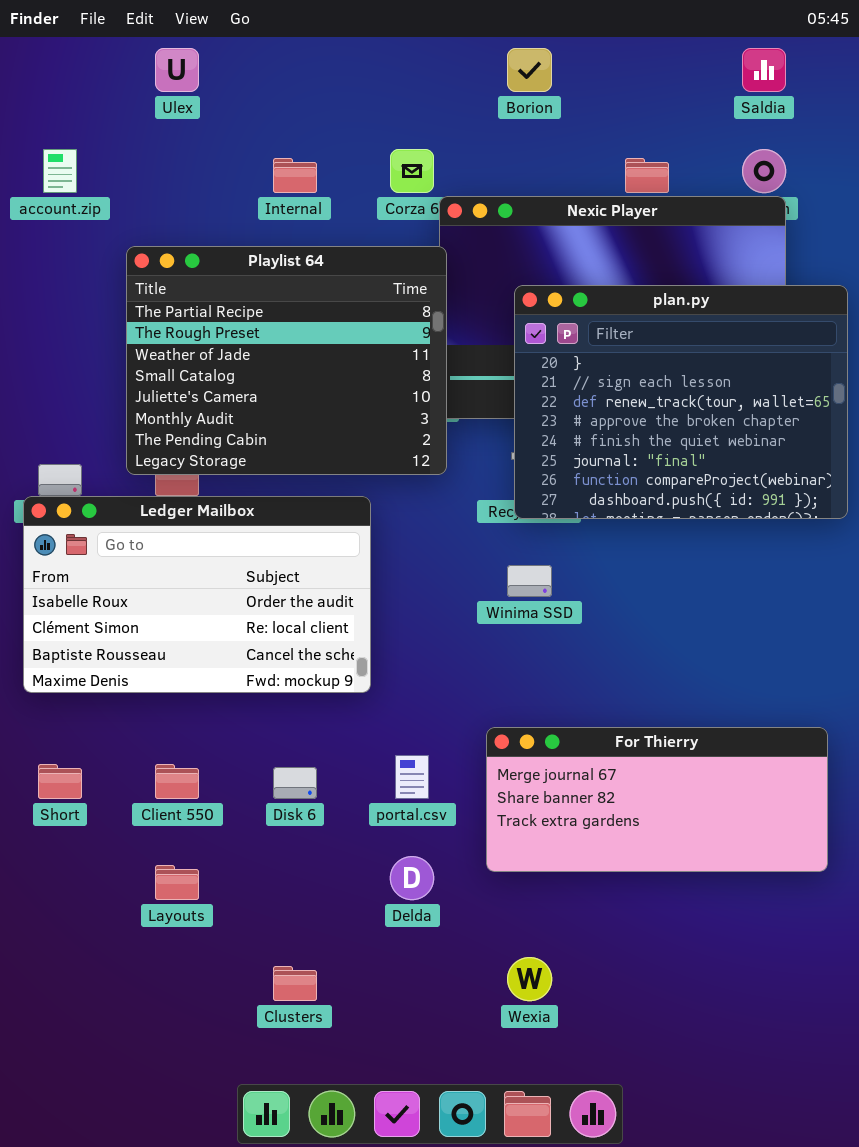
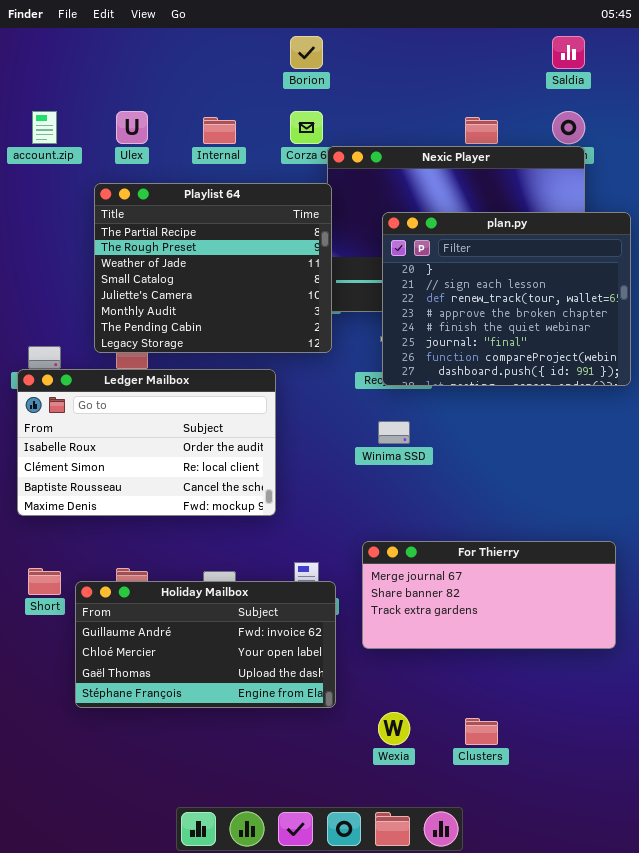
Ulex: [155,48,199,92] -> [116,111,148,144], moved
Borion: [507,48,552,92] -> [290,36,323,69], moved
Holiday Mailbox: none -> [75,581,336,708], opened
Clusters: [273,966,317,1001] -> [465,718,498,745], moved

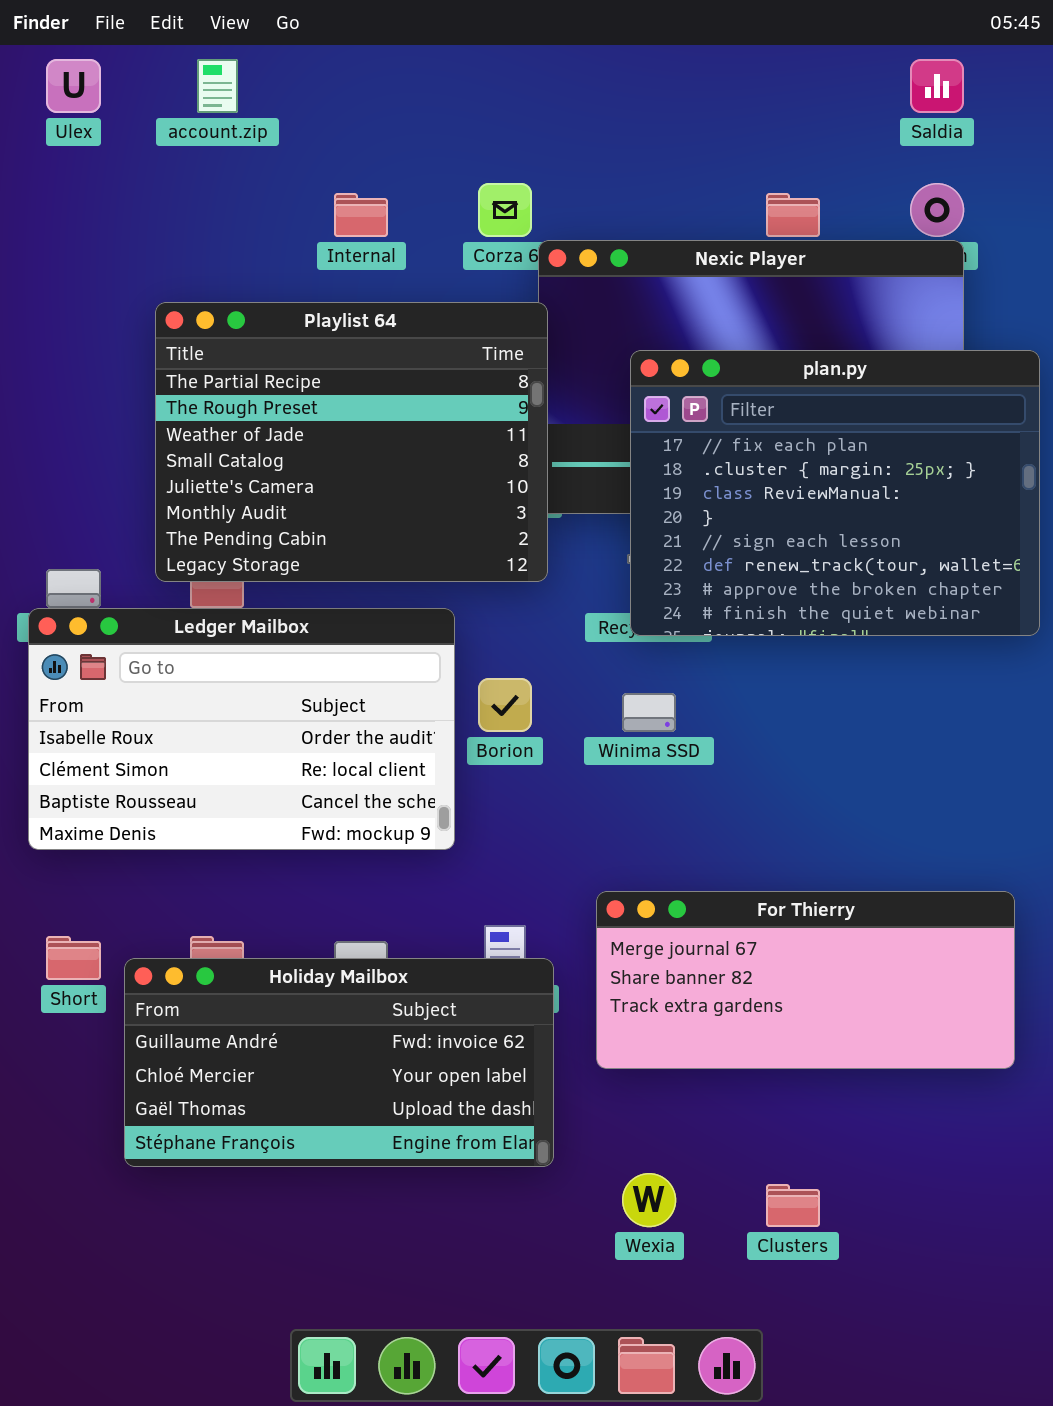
Borion: [290,36,323,69] -> [478,678,532,732], moved
account.zip: [32,111,57,144] -> [197,59,238,113], moved
Ulex: [116,111,148,144] -> [46,59,101,113], moved
plan.py: [382,212,631,386] -> [630,350,1040,636], scrolled up 3 rows

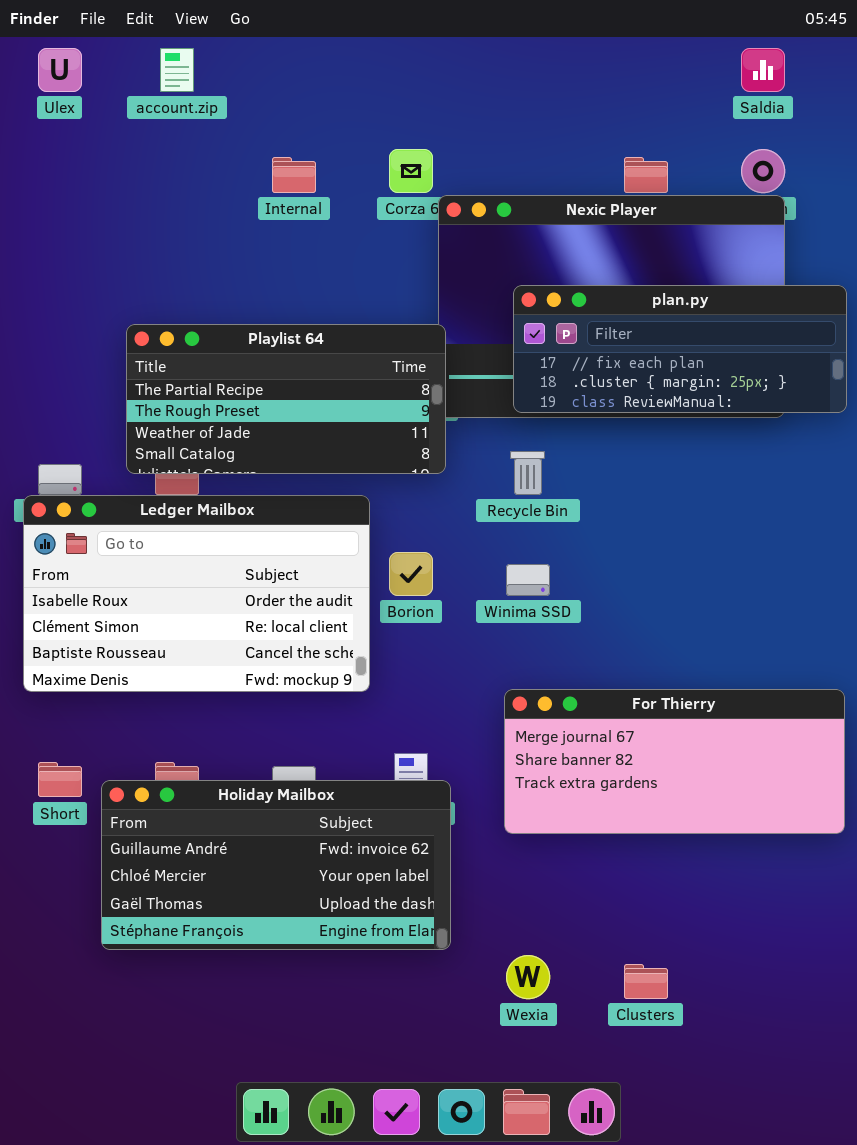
Playlist 64: [155,302,548,582] -> [126,324,446,474], resized
plan.py: [630,350,1040,636] -> [513,285,847,413], resized
For Thierry: [596,891,1015,1069] -> [504,689,845,834], moved

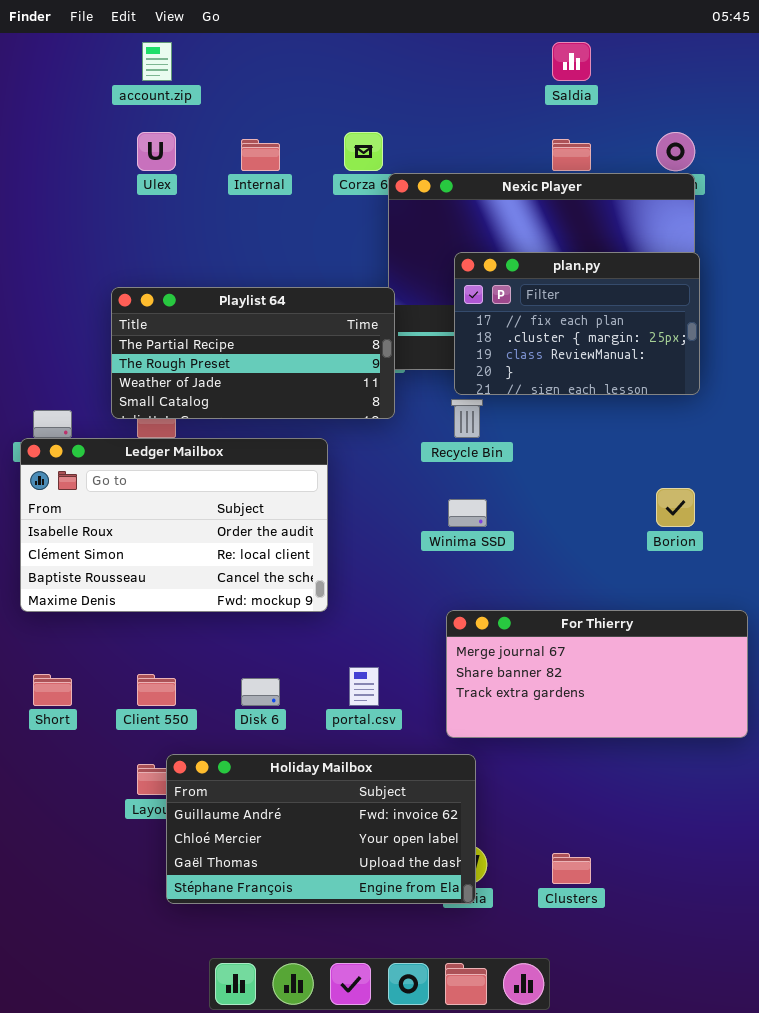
Ulex: [38,48,82,92] -> [137,132,176,171], moved
Saldia: [741,48,785,92] -> [552,42,591,81], moved
plan.py: [513,285,847,413] -> [454,252,700,395], resized
Borion: [389,552,433,596] -> [656,488,695,527], moved
Holiday Mailbox: [101,780,451,950] -> [166,754,476,904], moved

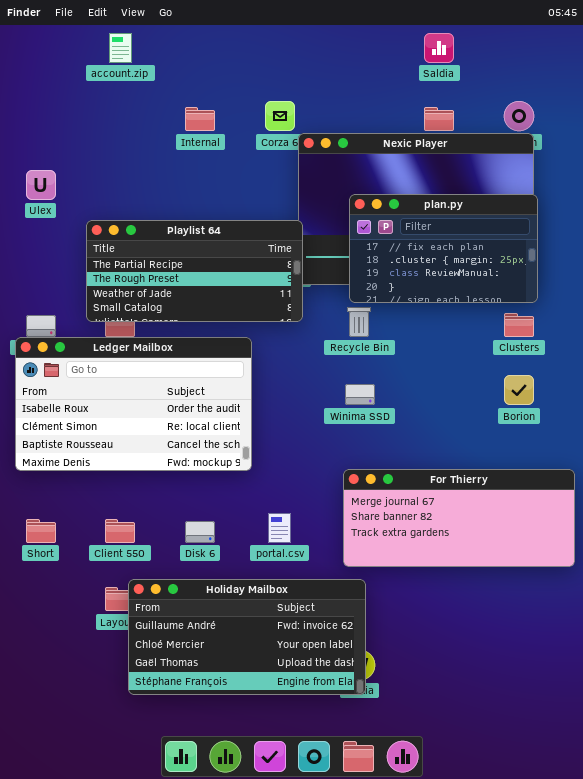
Ulex: [137,132,176,171] -> [26,170,56,200], moved
Clusters: [552,853,591,884] -> [504,313,534,337], moved

